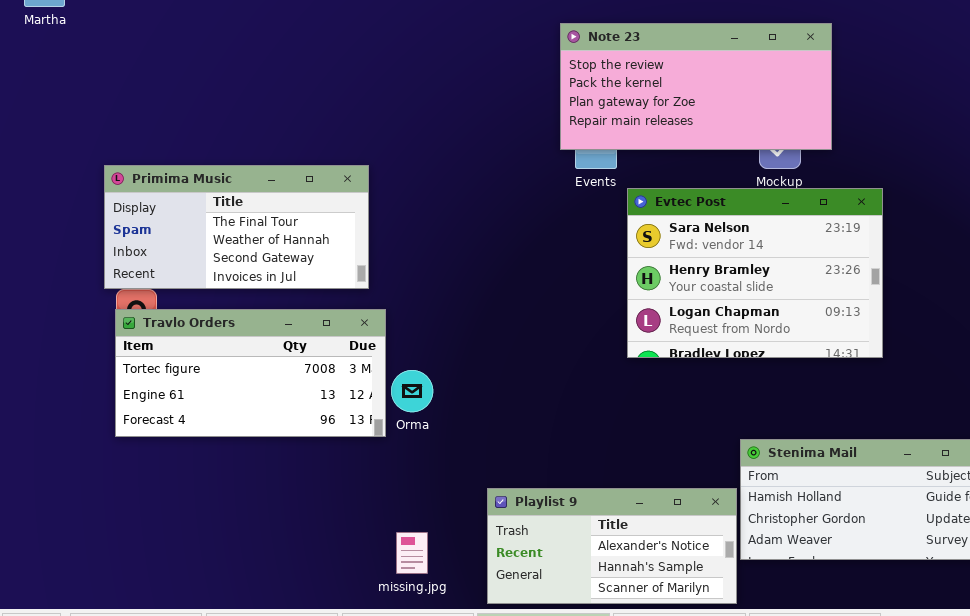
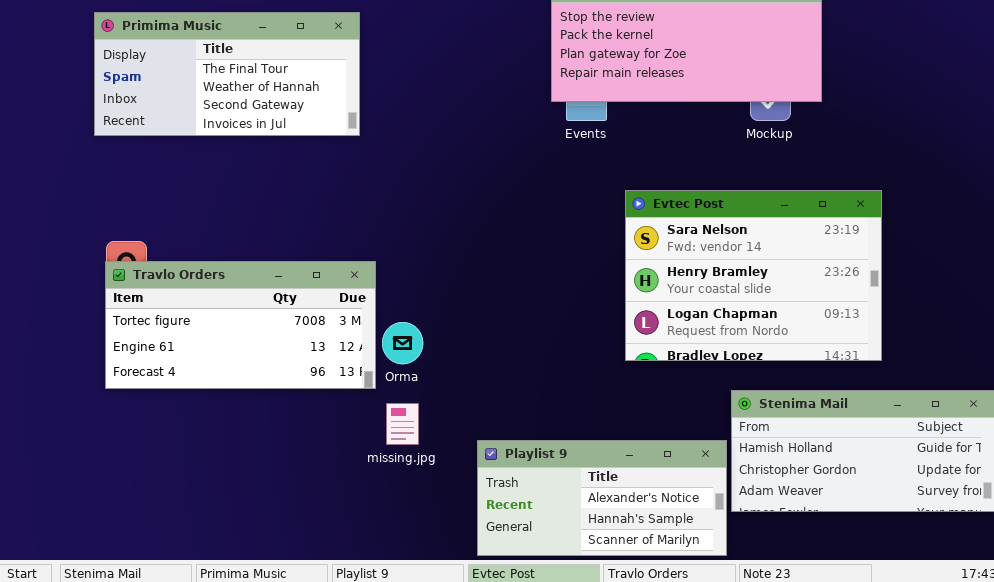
Primima Music: [104,165,369,289] -> [94,12,360,136], moved
Evtec Post: [627,188,883,358] -> [625,190,882,361], moved
missing.jpg: [396,532,428,574] -> [386,403,419,445], moved

